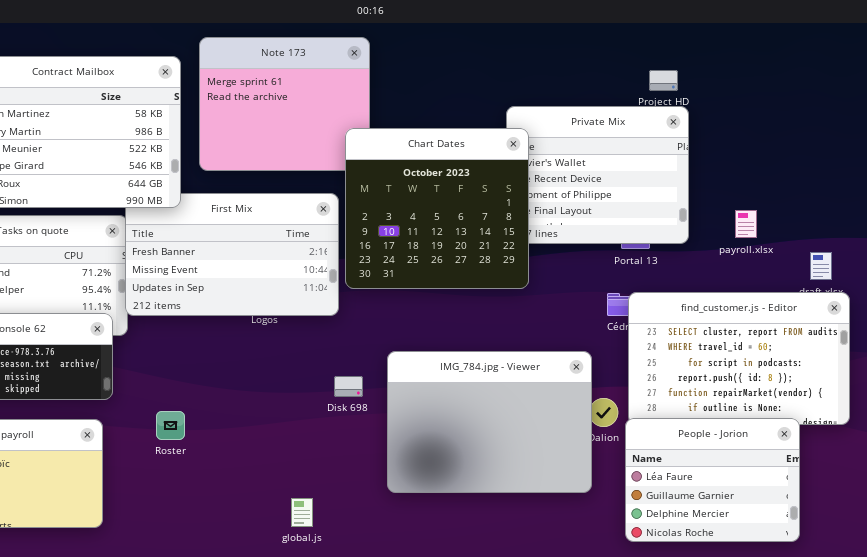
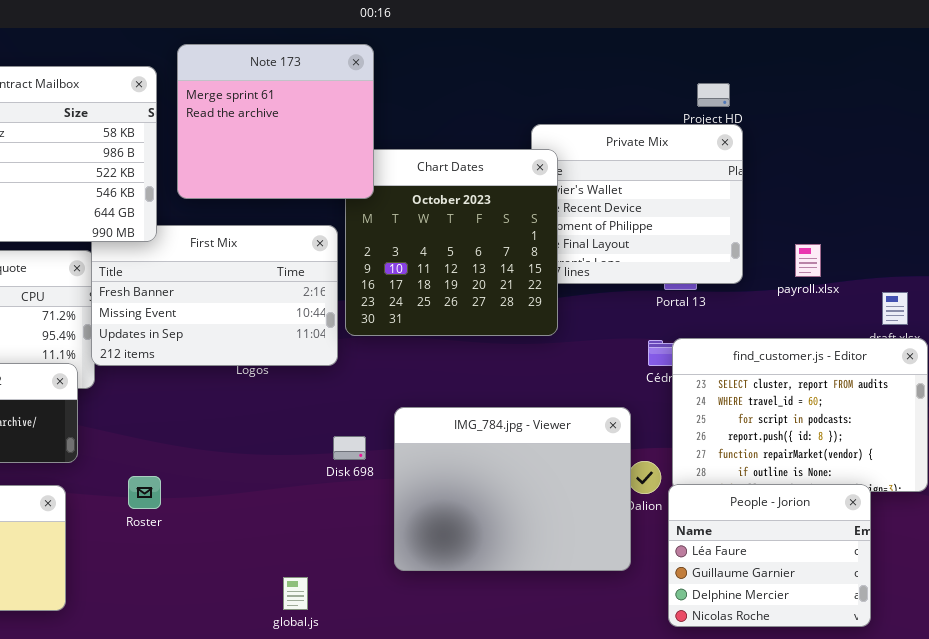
Note 173: [199,37,370,171] -> [177,44,374,199], raised

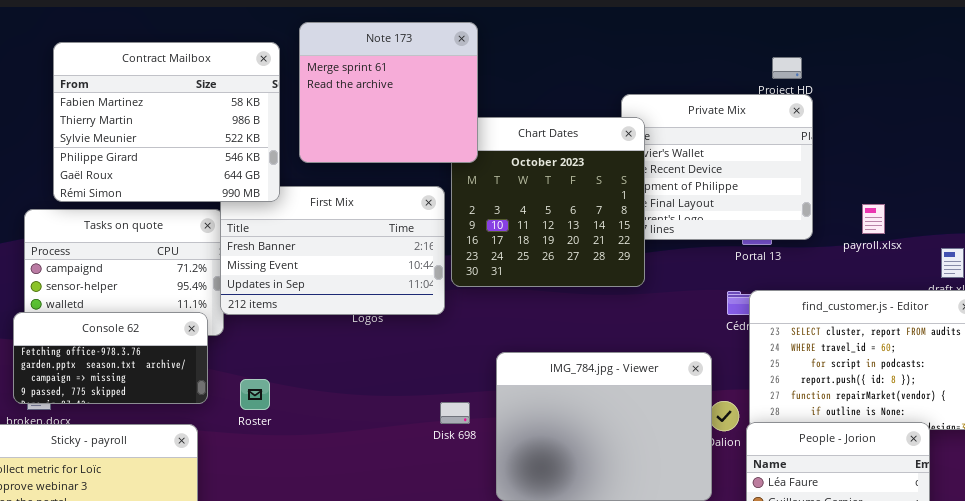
Disk 698: [333,436,366,460] -> [440,402,470,424], moved
Roster: [128,476,161,509] -> [240,379,270,410], moved

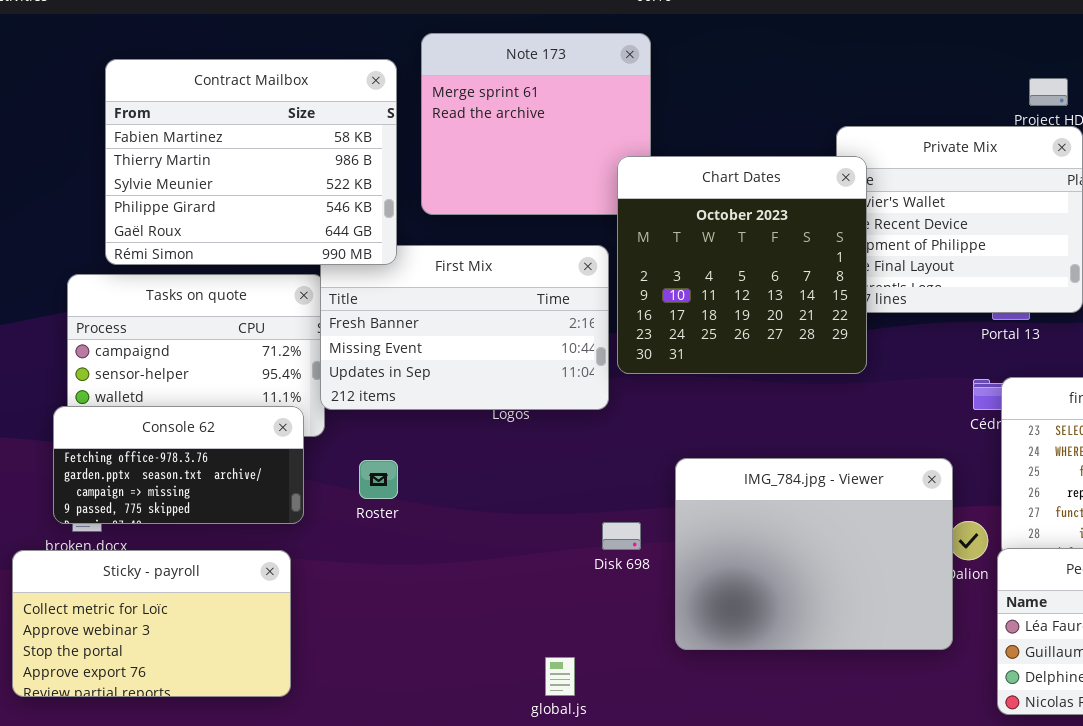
Chart Dates: [451,117,645,287] -> [617,156,867,374], raised
Roster: [240,379,270,410] -> [359,460,398,499], moved

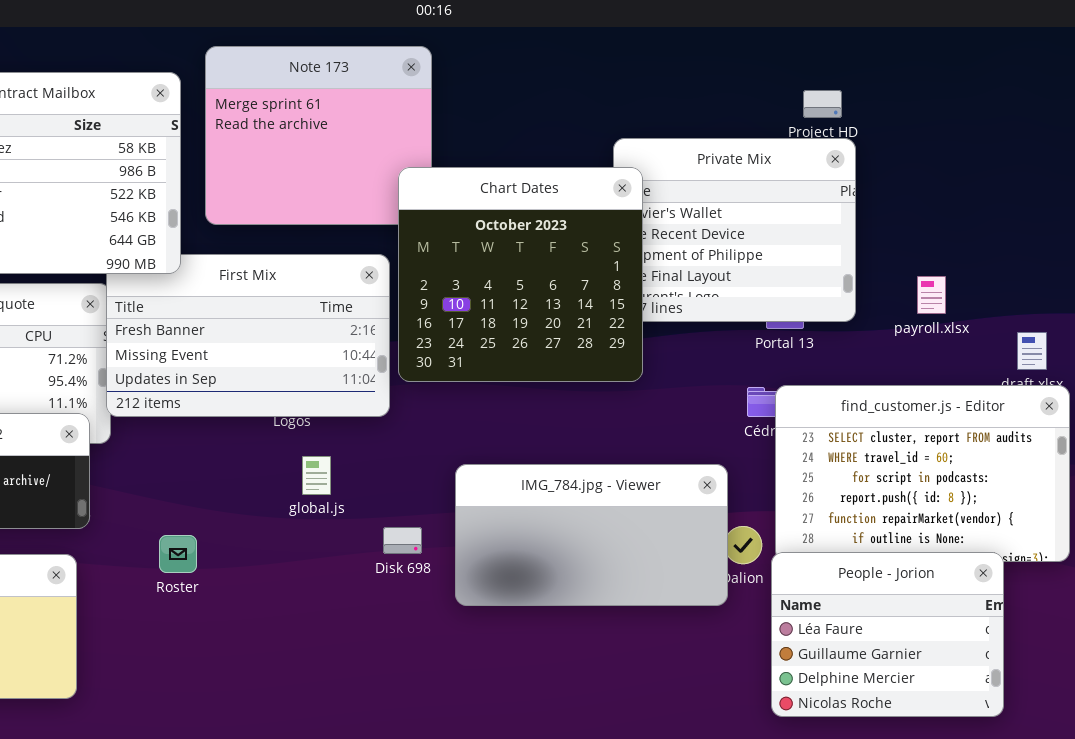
IMG_784.jpg - Viewer: [675,458,953,650] -> [455,464,728,606], resized
Roster: [359,460,398,499] -> [159,535,197,573], moved
global.js: [545,657,575,696] -> [302,456,331,495], moved

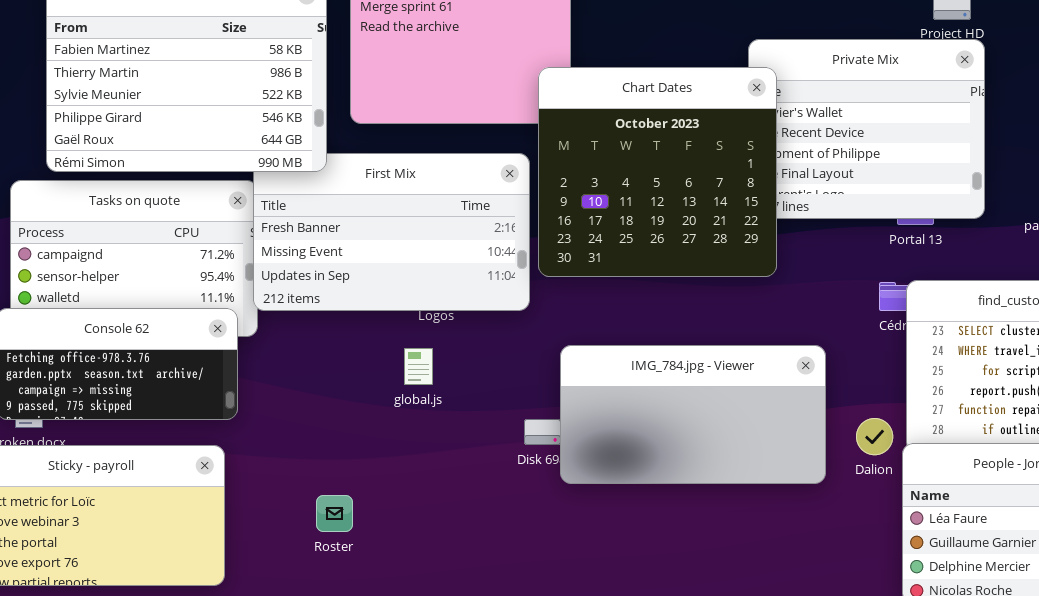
global.js: [302,456,331,495] -> [404,348,433,385], moved
IMG_784.jpg - Viewer: [455,464,728,606] -> [560,345,826,484], moved
Roster: [159,535,197,573] -> [316,495,353,532], moved

